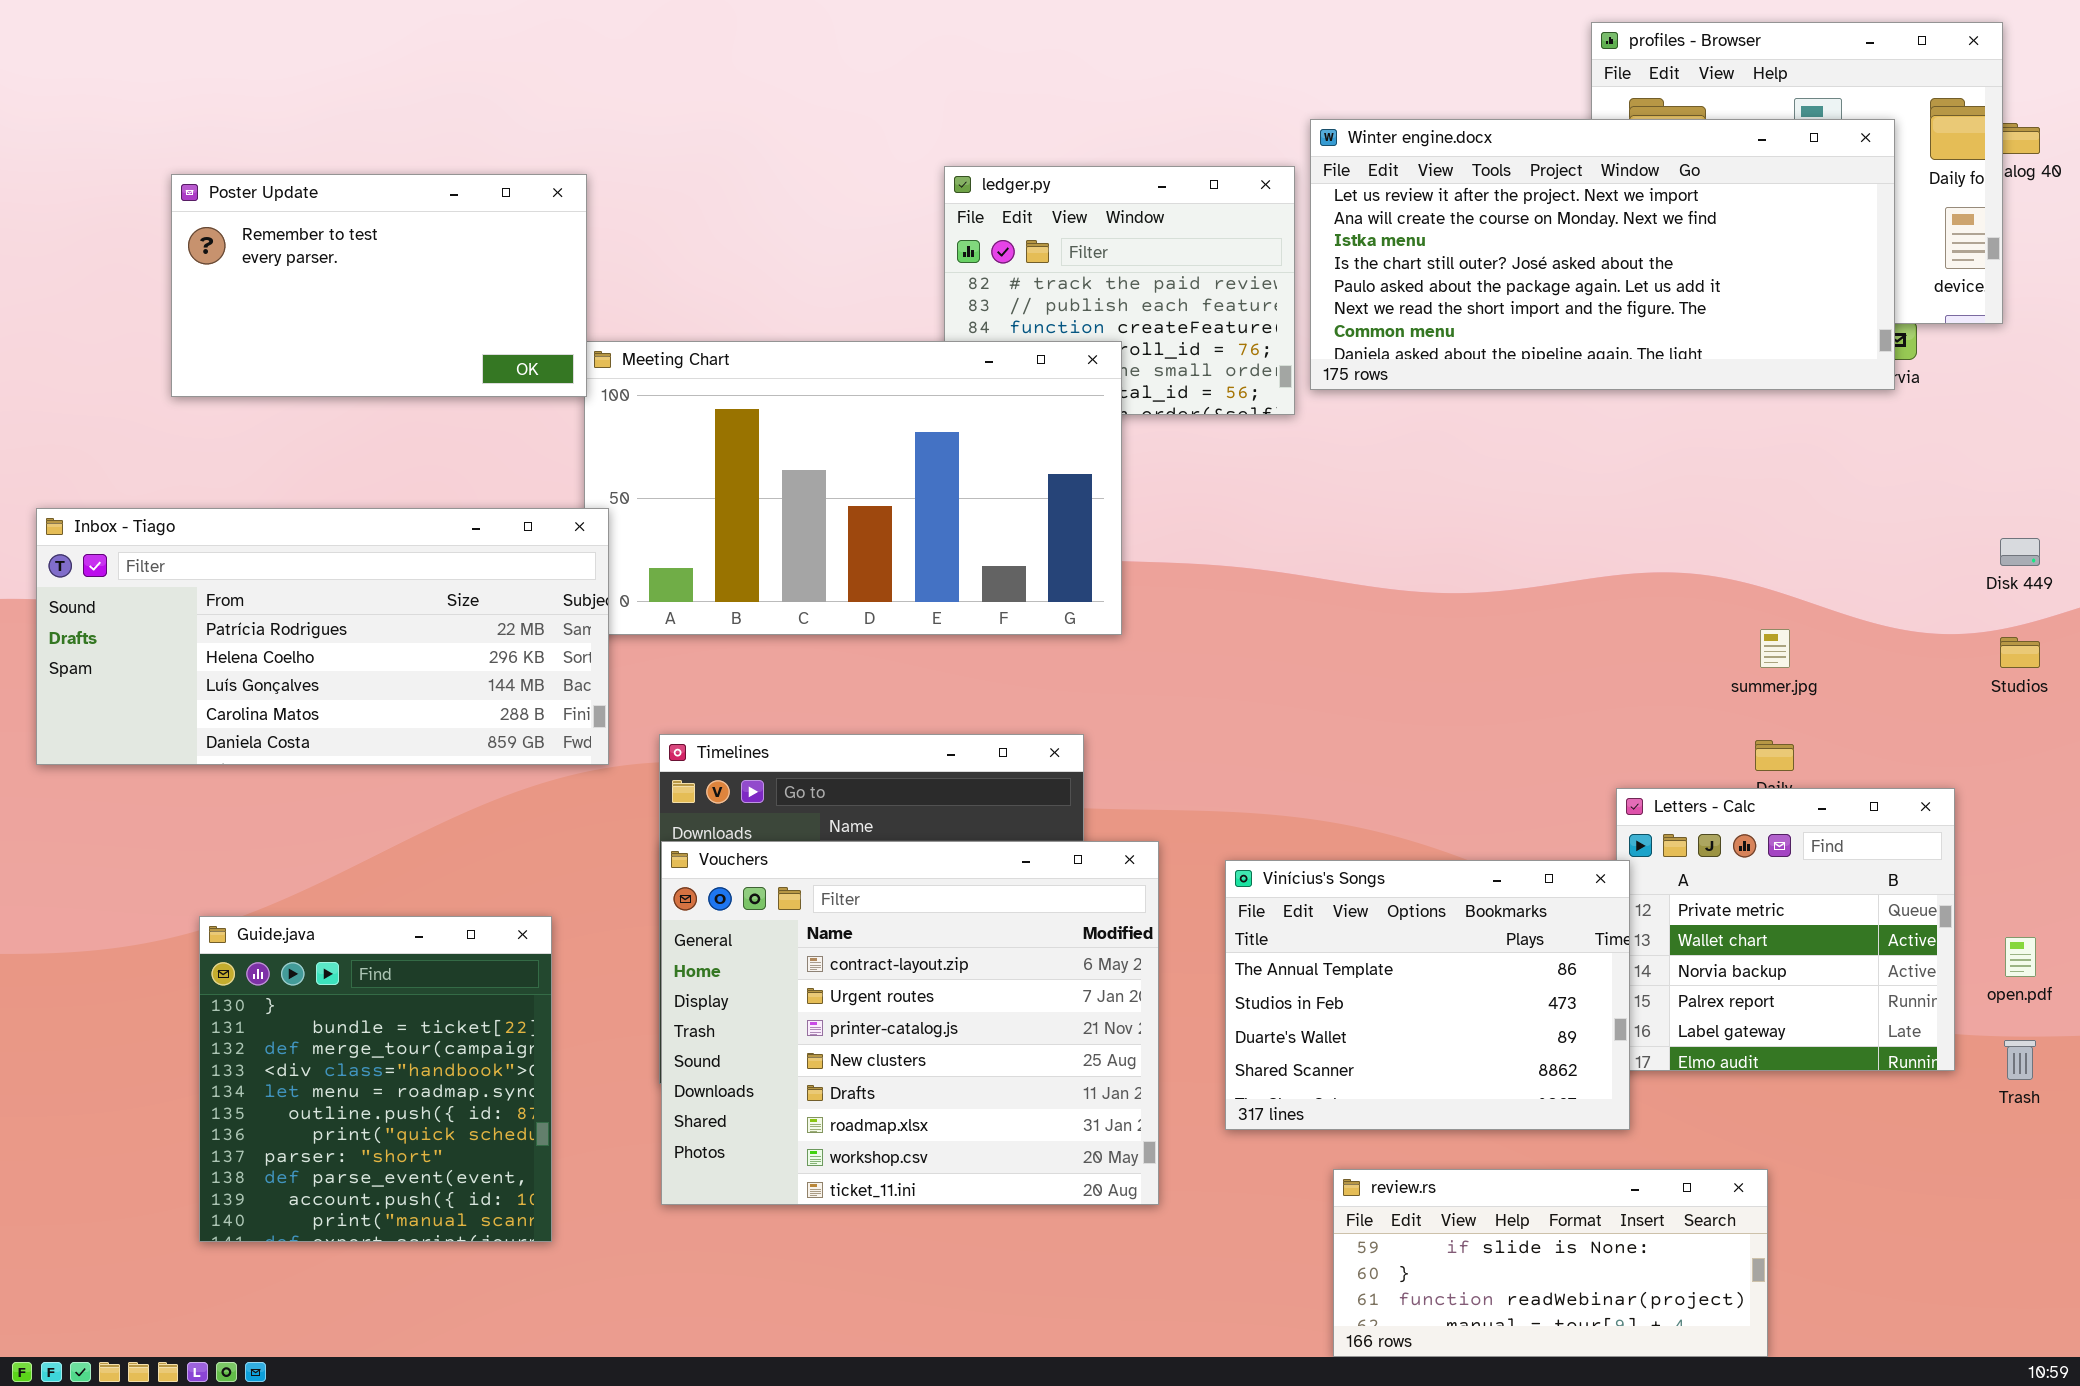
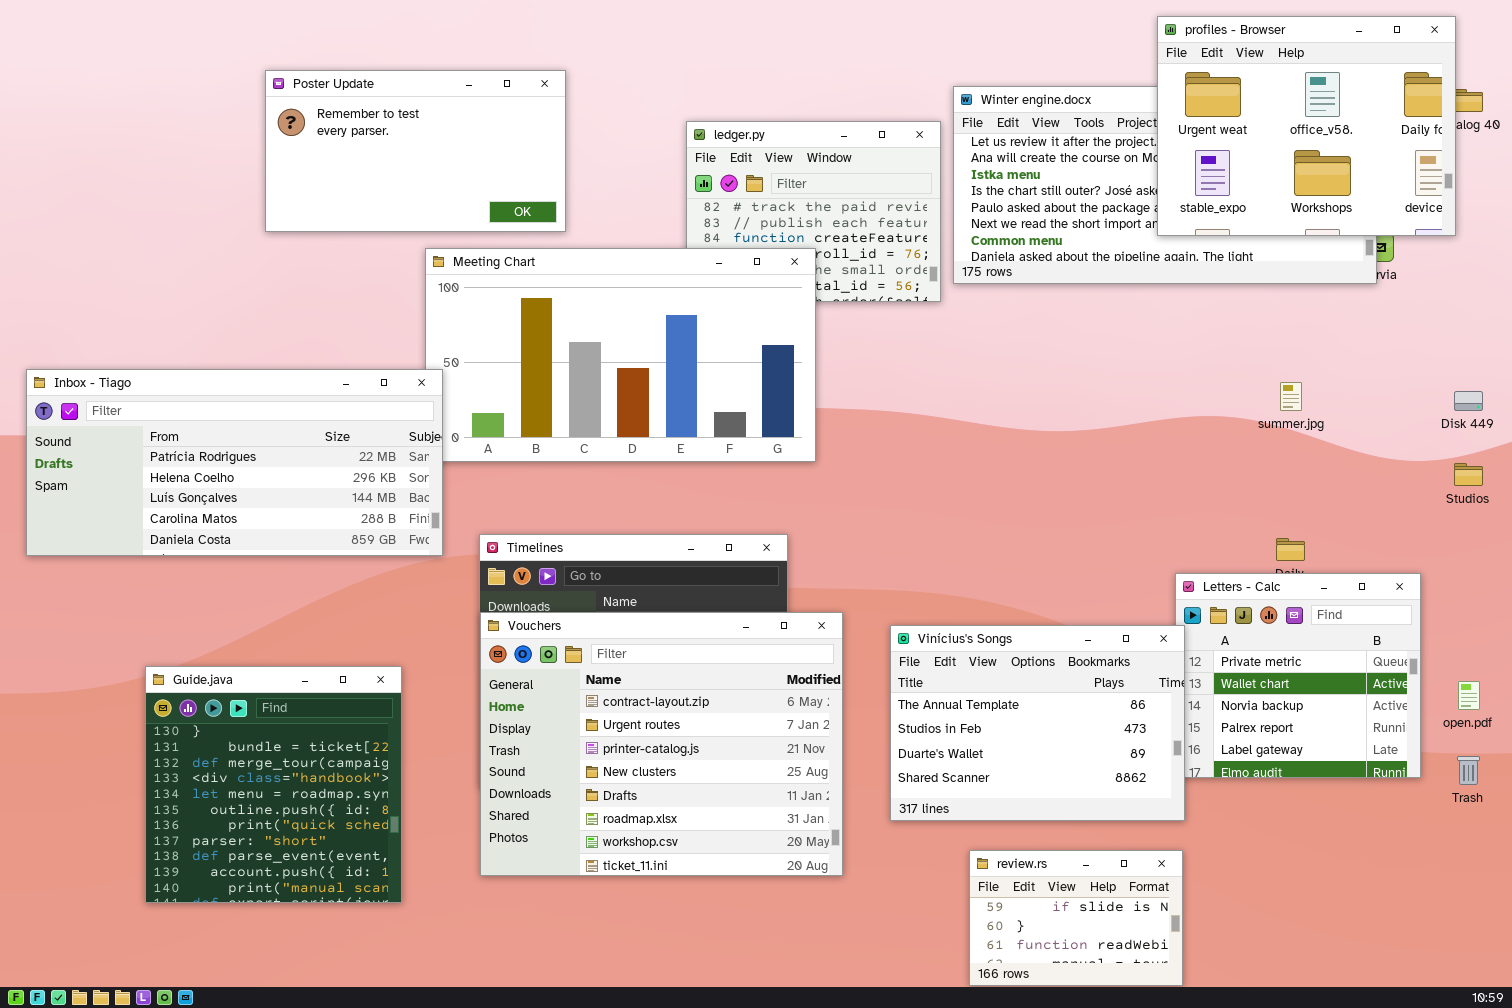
profiles - Browser: [1591,22,2003,324] -> [1157,16,1456,236], raised
Poster Update: [171,174,587,397] -> [265,70,566,232], moved
summer.jpg: [1760,629,1790,668] -> [1280,382,1302,411], moved
review.rs: [1333,1169,1768,1357] -> [969,850,1183,986], resized

